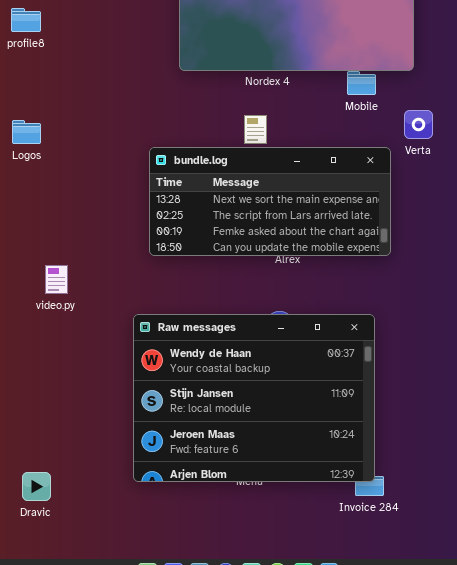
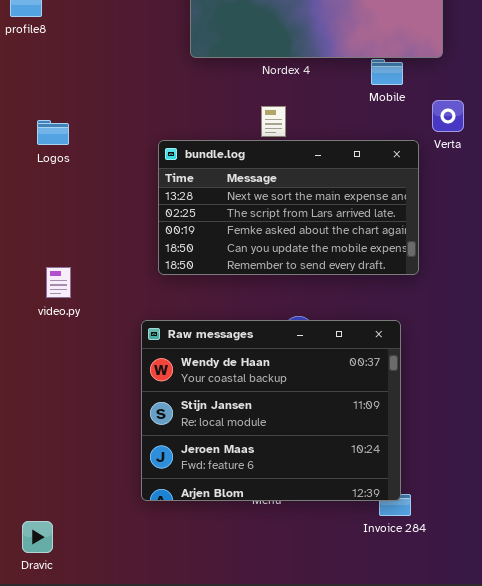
Logos: [12,120,41,144] -> [37,120,69,145], moved
bundle.log: [149,147,391,256] -> [158,140,419,275], resized
Dravic: [22,472,51,501] -> [22,521,53,553], moved

